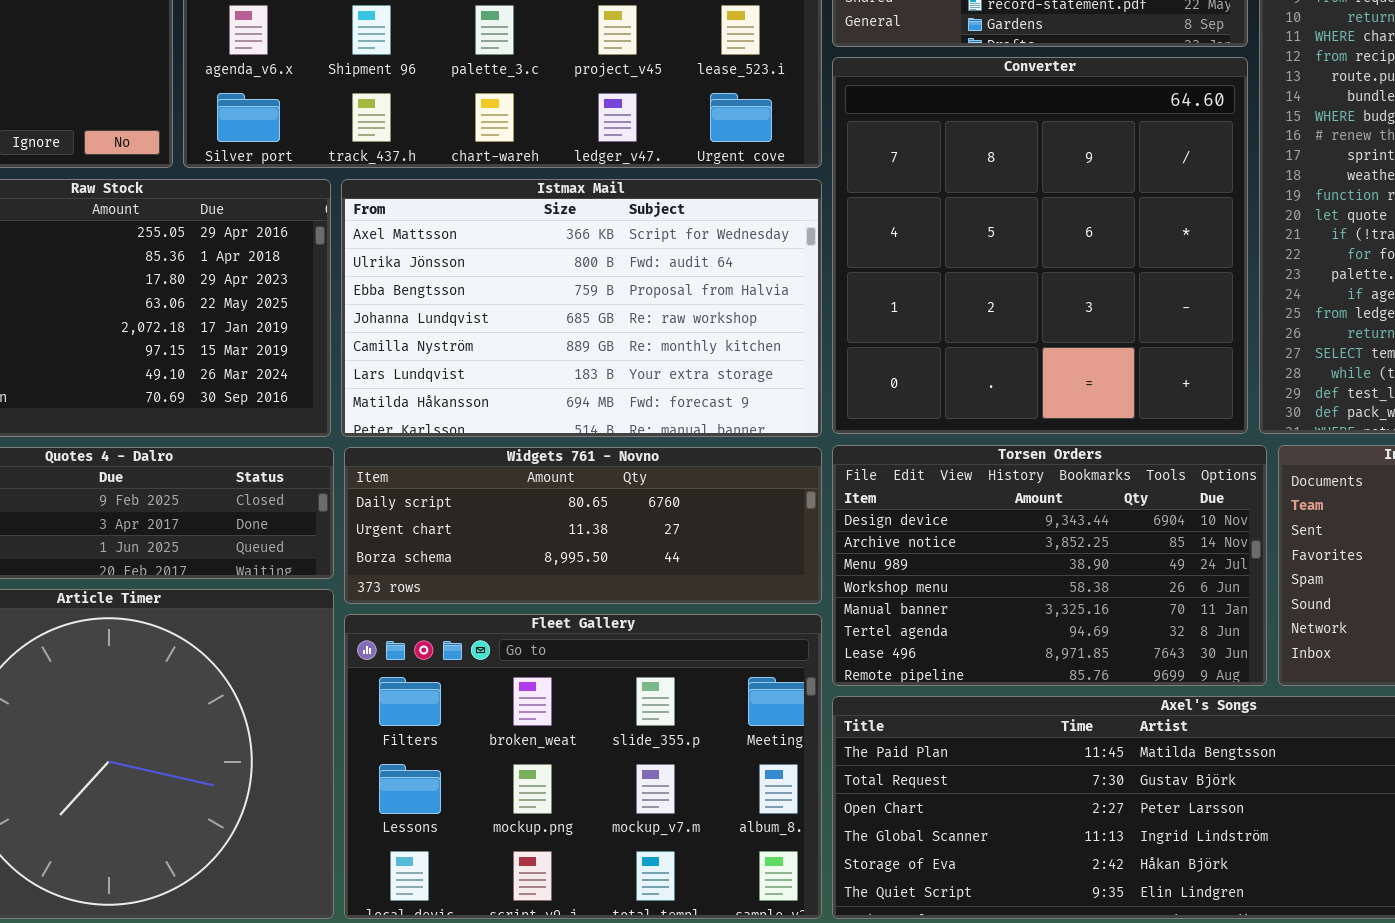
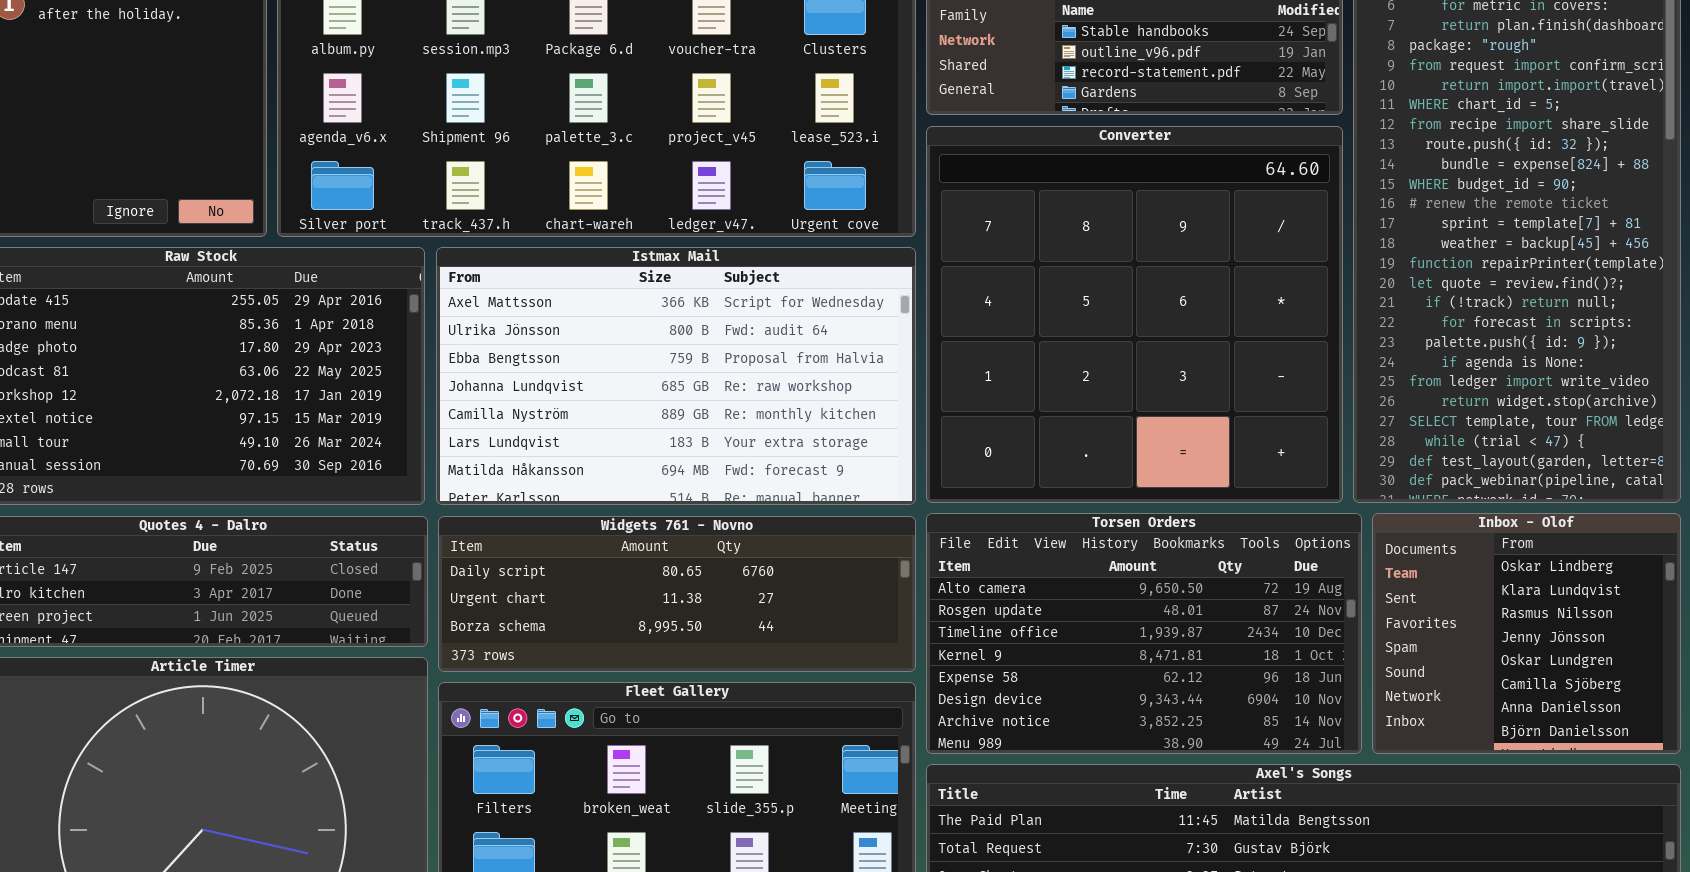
Torsen Orders: [832,445,1267,686] -> [926,513,1362,754], scrolled up 5 rows

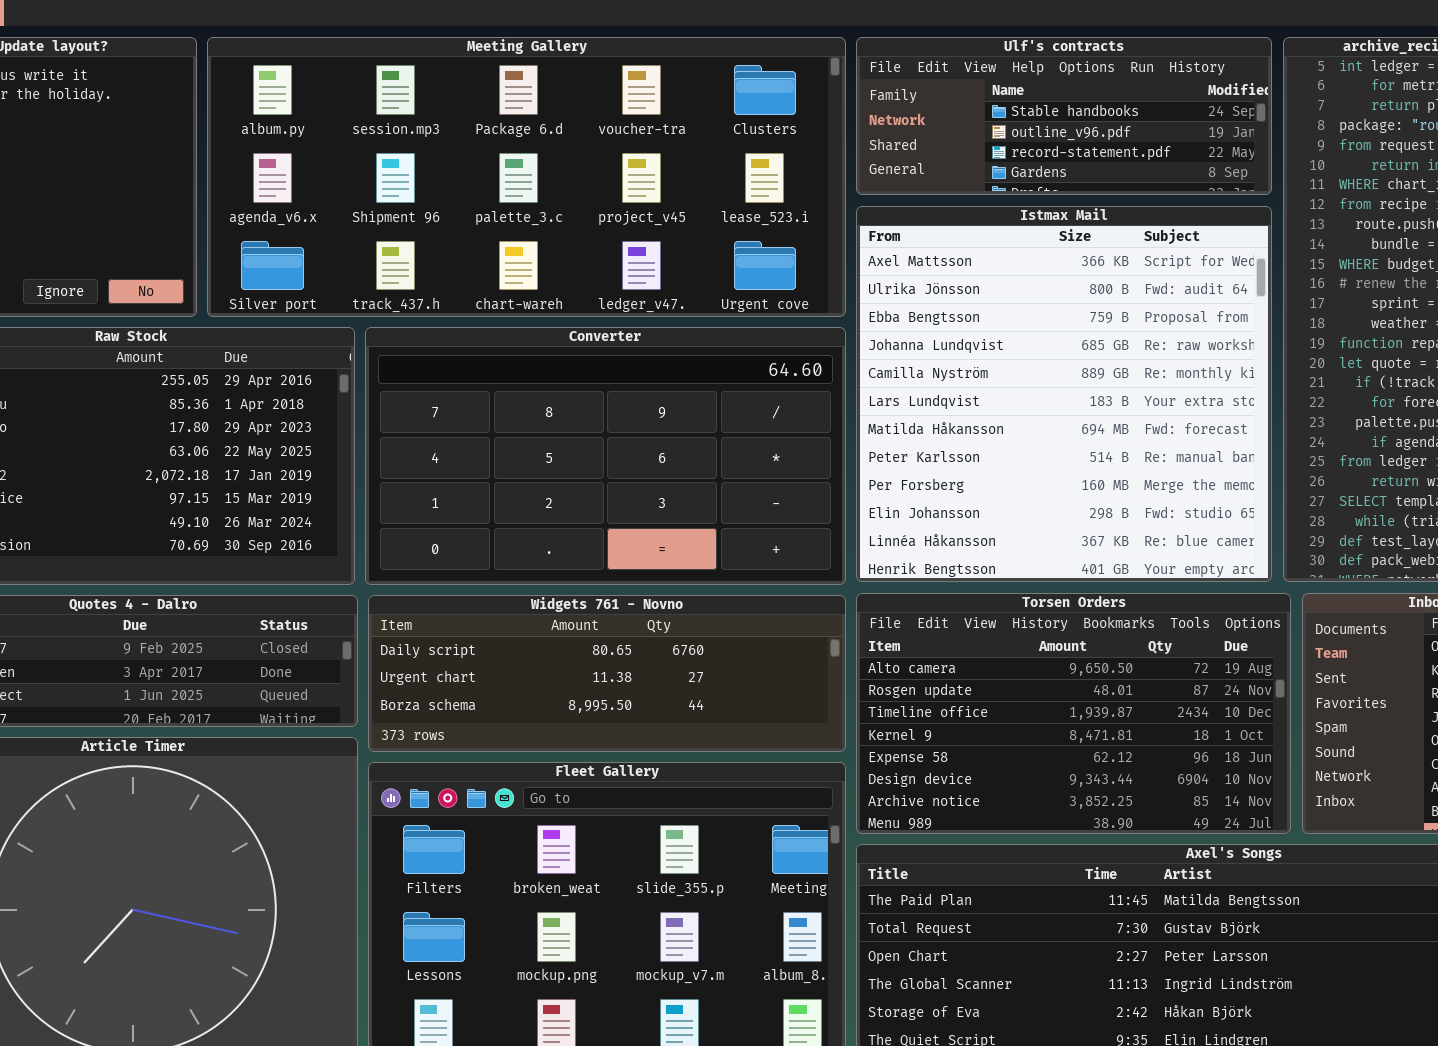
Converter: [926,126,1343,503] -> [365,327,846,585], moved, resized
Istmax Mail: [436,247,916,505] -> [856,206,1272,582], moved, resized

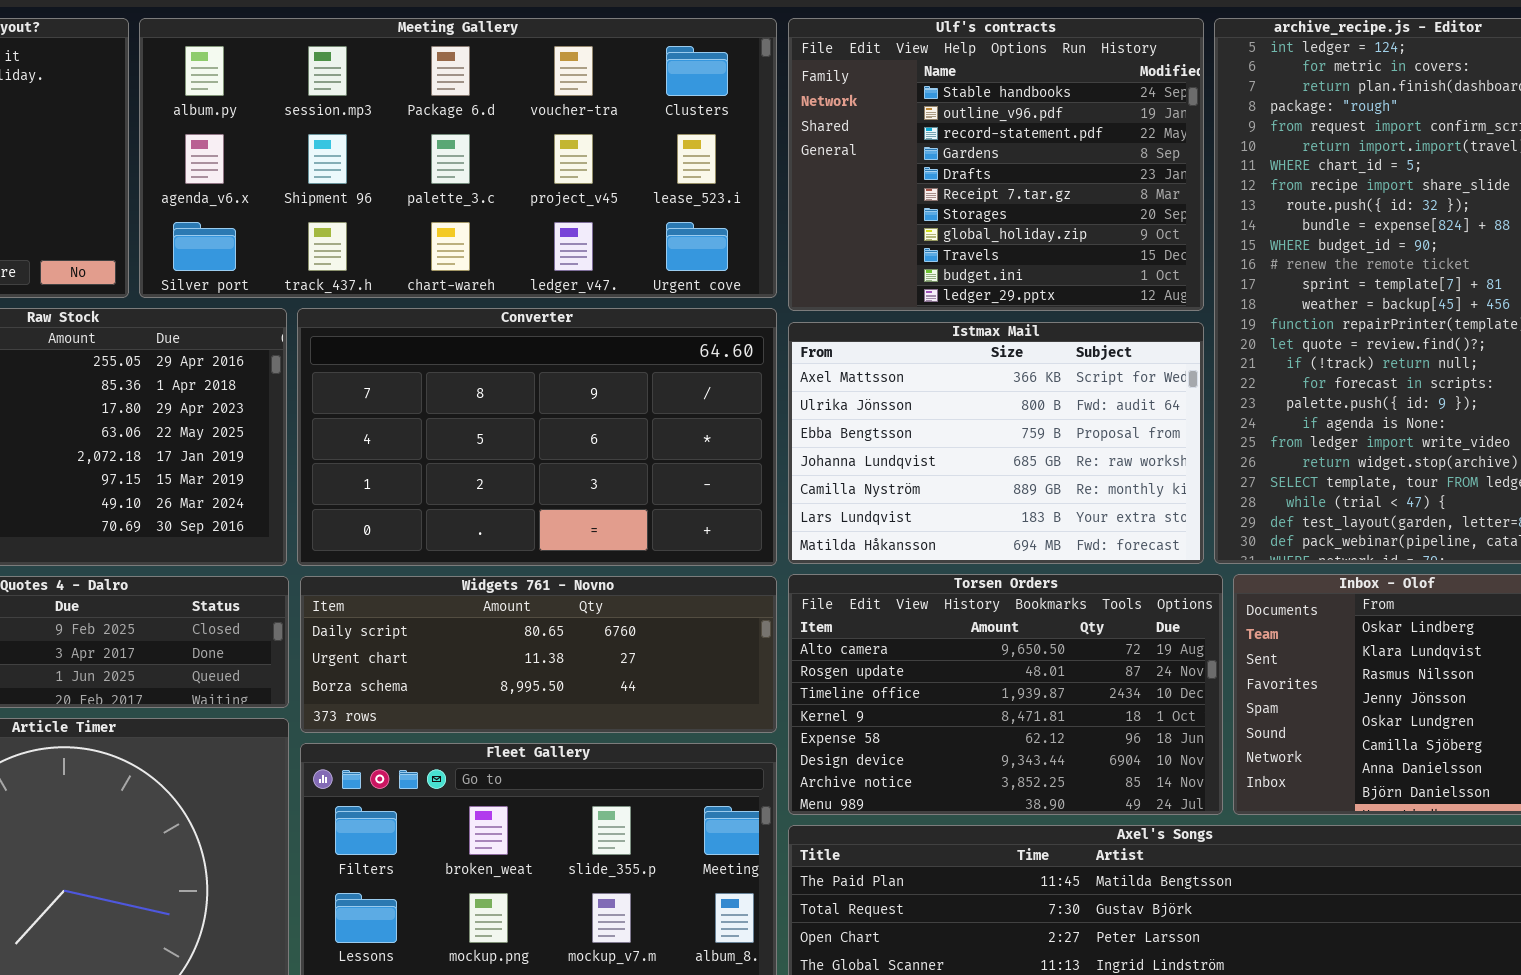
Ulf's contracts: [856,37,1272,195] -> [788,18,1204,311], resized
Istmax Mail: [856,206,1272,582] -> [788,322,1204,564], resized

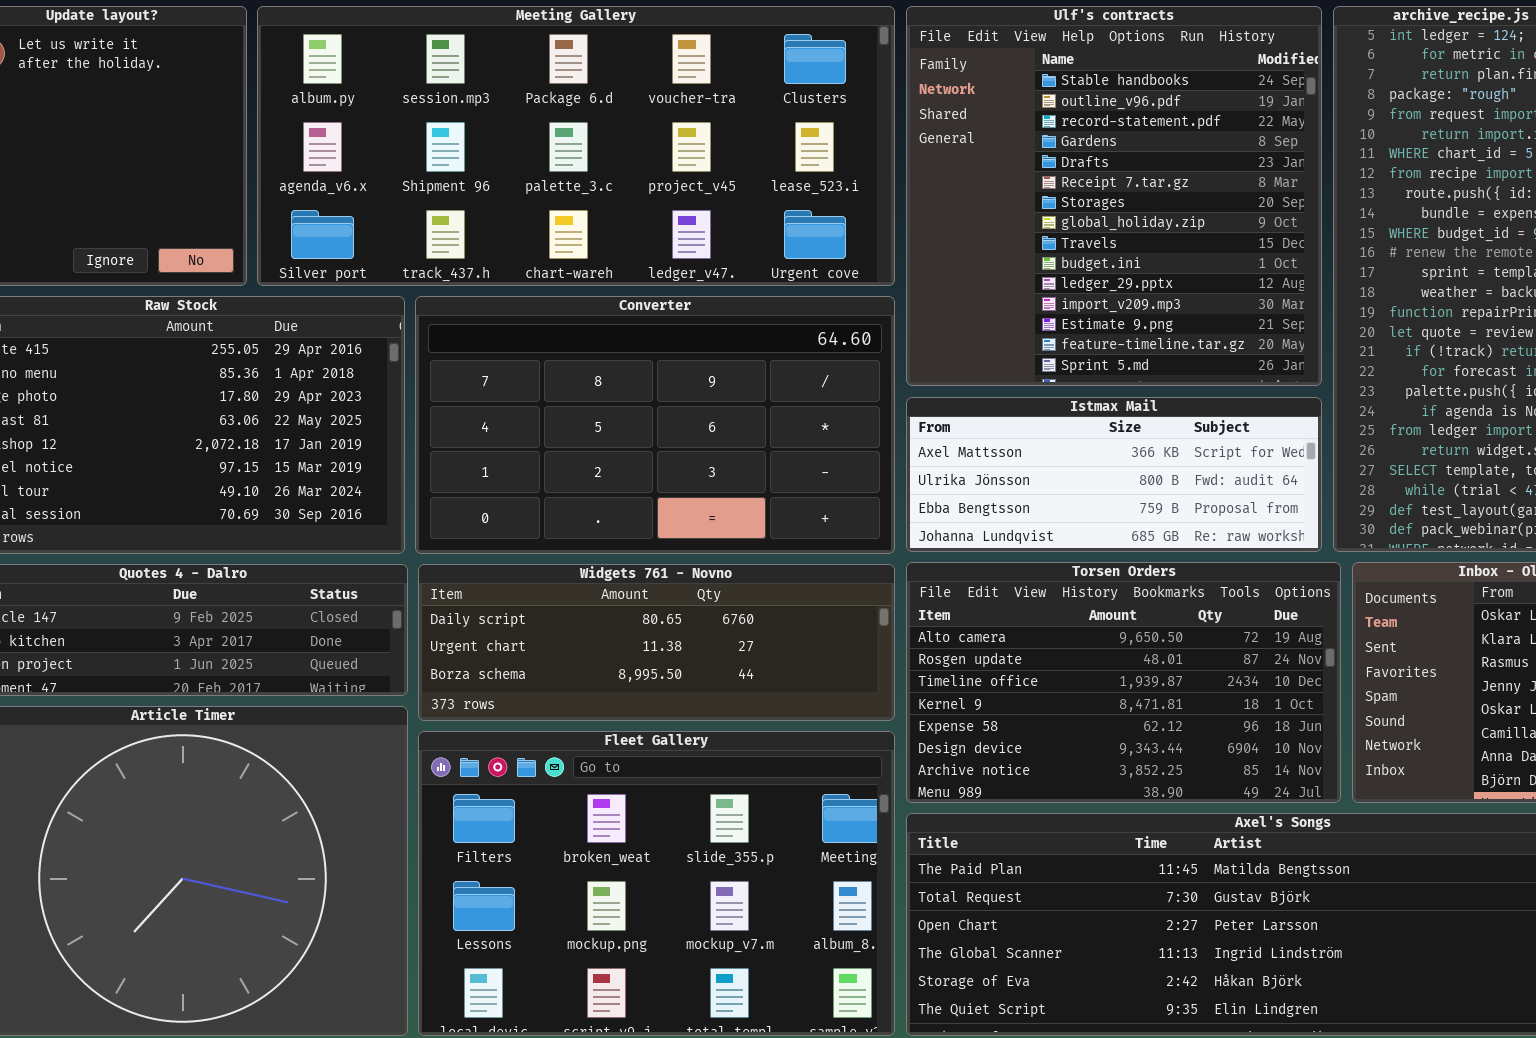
Ulf's contracts: [788,18,1204,311] -> [906,6,1322,386], resized
Istmax Mail: [788,322,1204,564] -> [906,397,1322,552], resized

